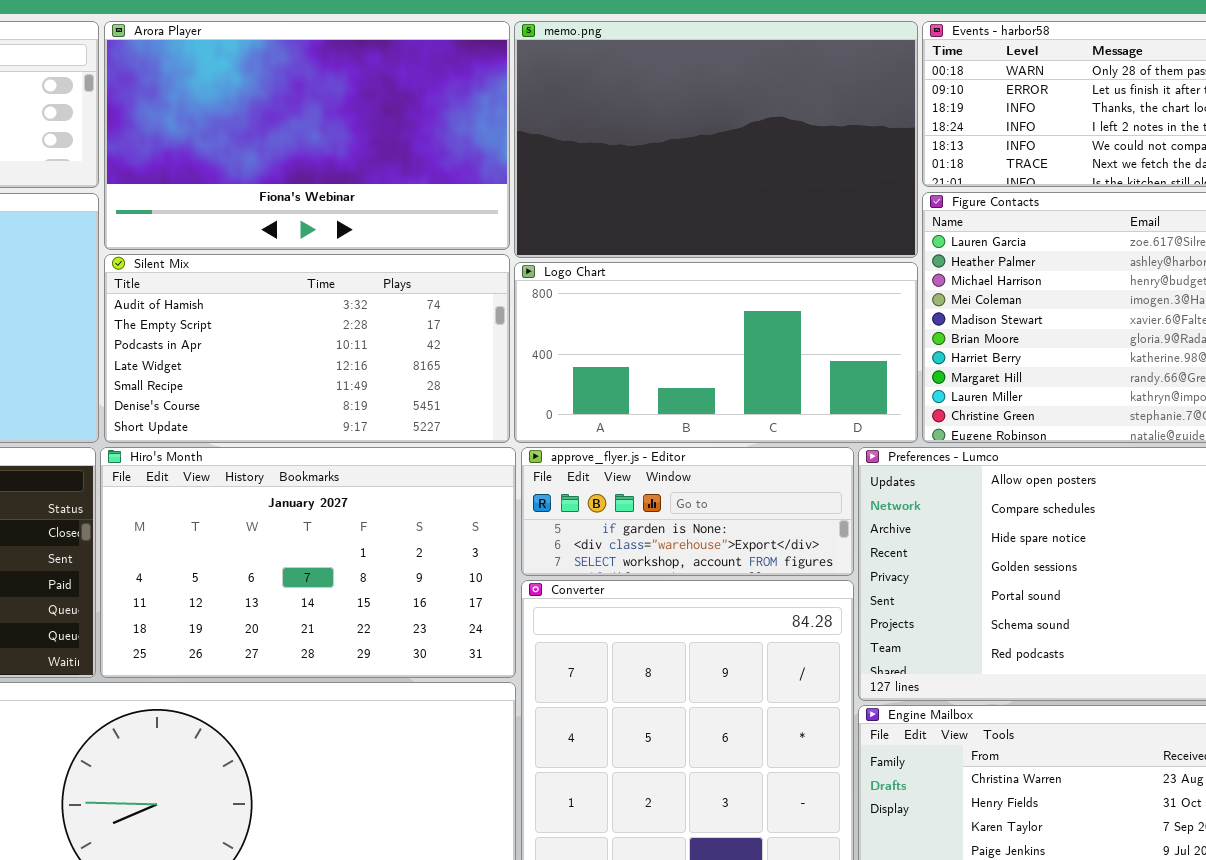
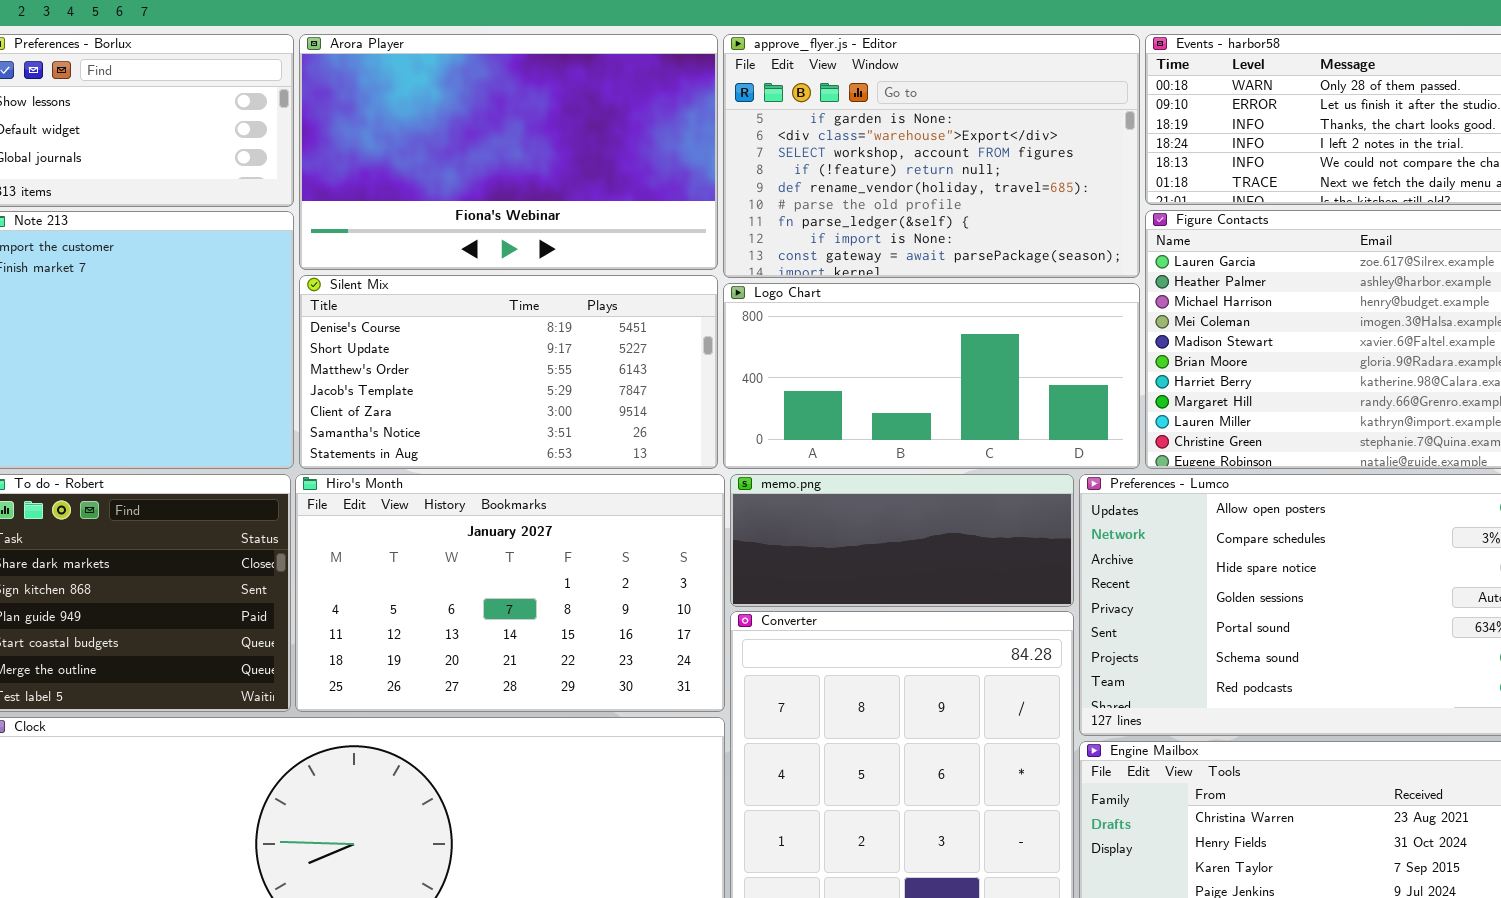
memo.png: [514,21,918,258] -> [730,474,1074,607], moved, resized
Silent Mix: [104,254,510,443] -> [299,275,718,469], scrolled down 5 rows
approve_flyer.js - Editor: [521,447,854,576] -> [723,34,1140,278], moved, resized

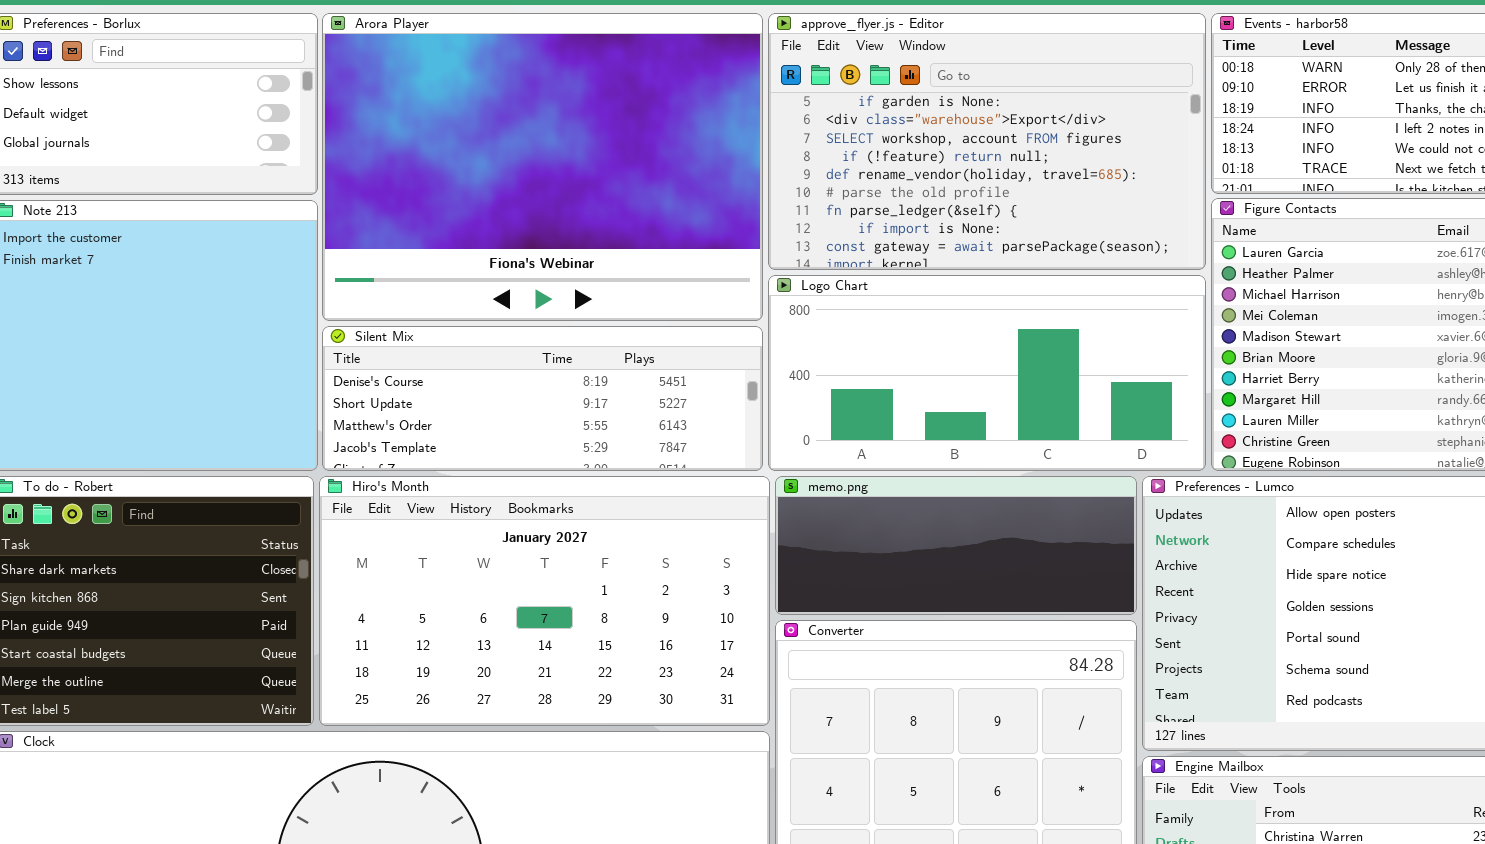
Arora Player: [299,34,718,270] -> [322,13,763,321], resized
Silent Mix: [299,275,718,469] -> [322,326,763,471], resized

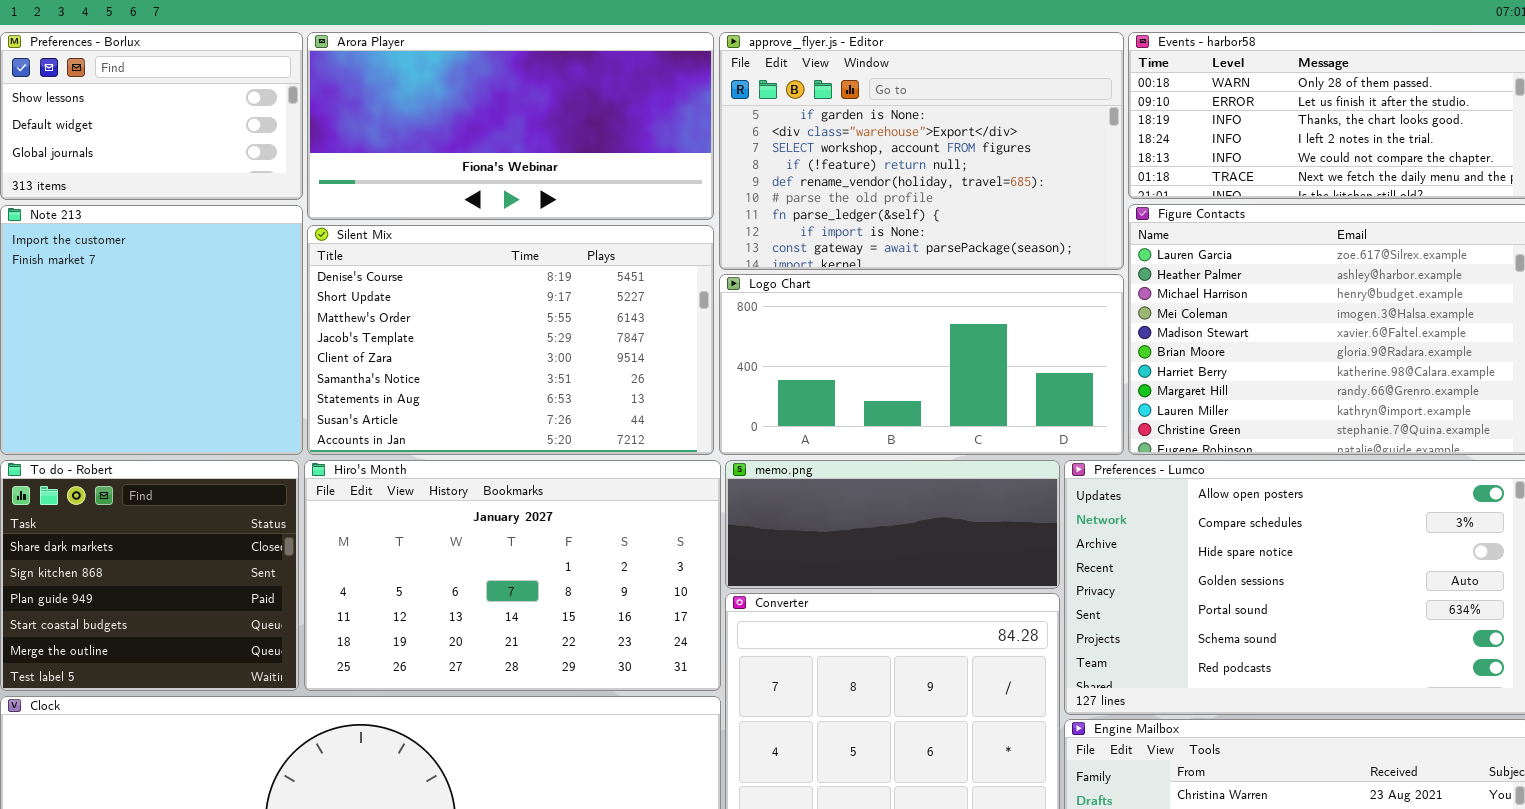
Arora Player: [322,13,763,321] -> [307,32,714,220], resized
Silent Mix: [322,326,763,471] -> [307,225,714,455], resized

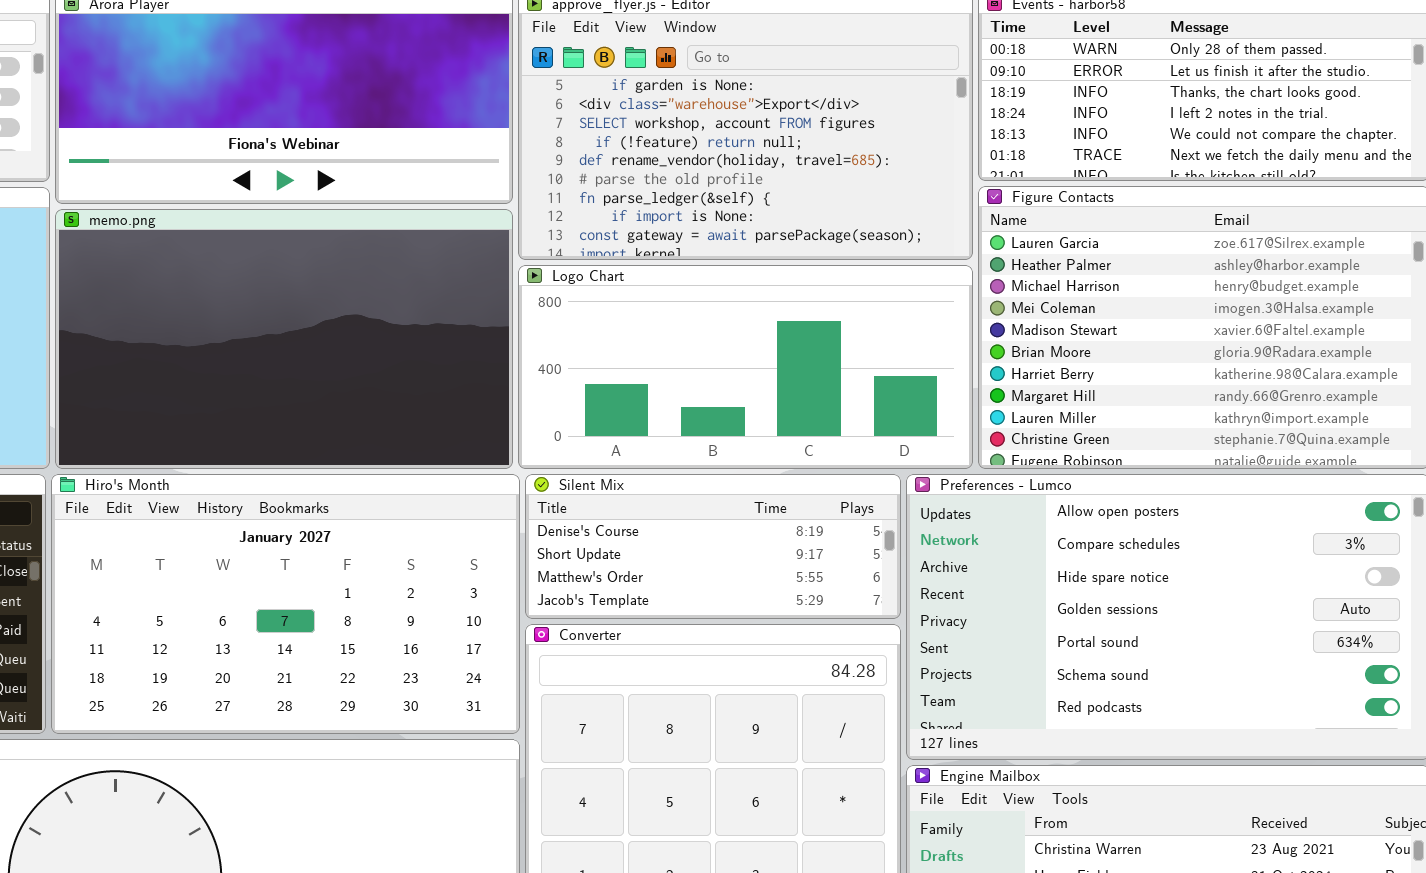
Silent Mix: [307,225,714,455] -> [525,474,901,619], moved, resized
memo.png: [725,460,1060,589] -> [55,209,513,469], moved, resized

